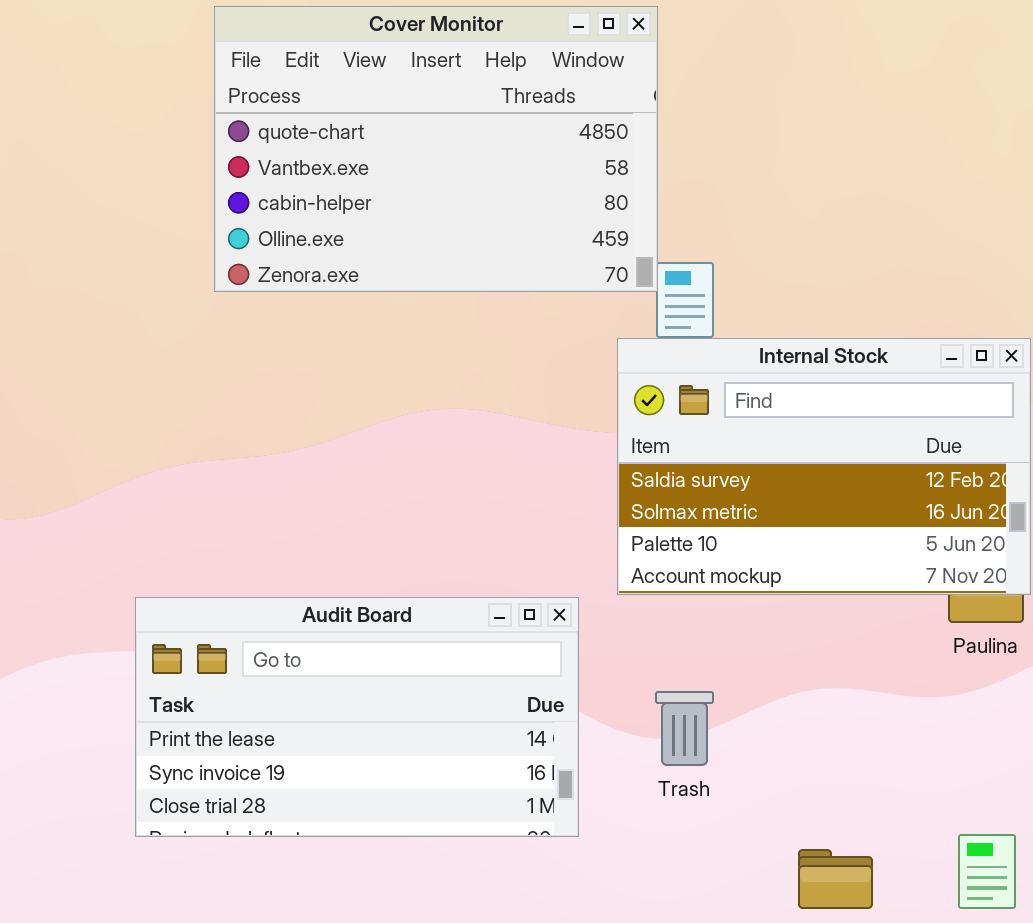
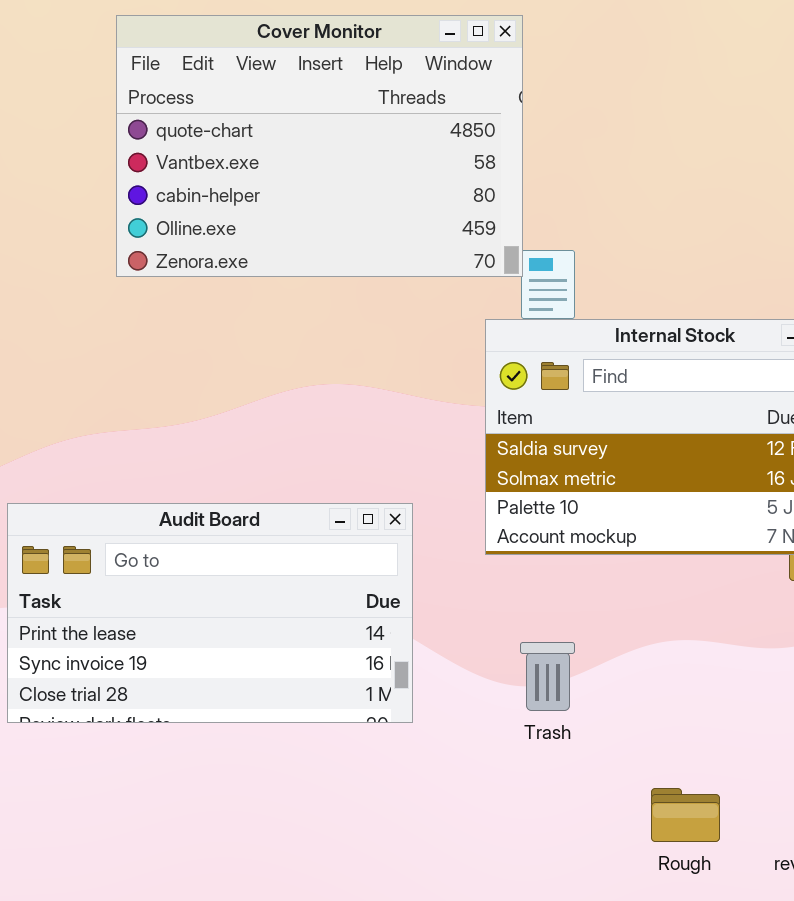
Audit Board: [135,597,579,837] -> [7,503,413,723], moved

